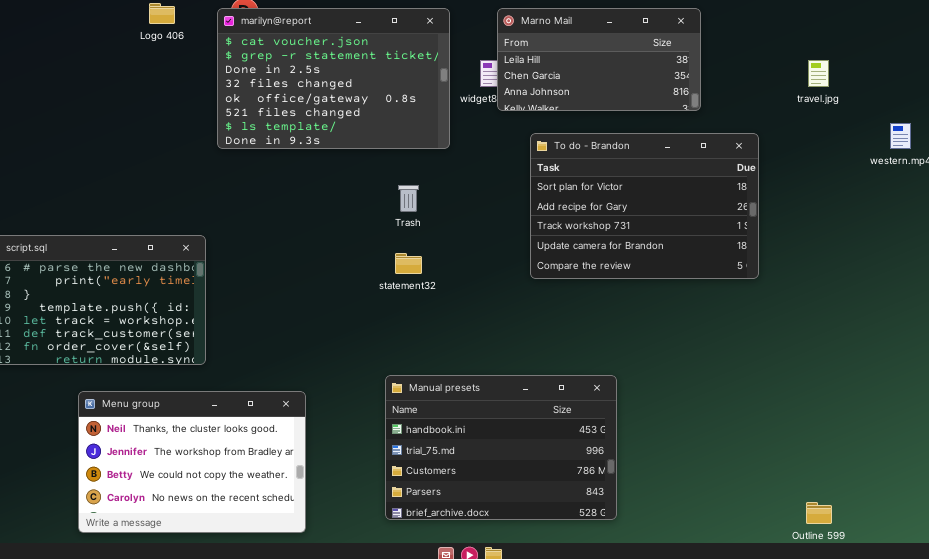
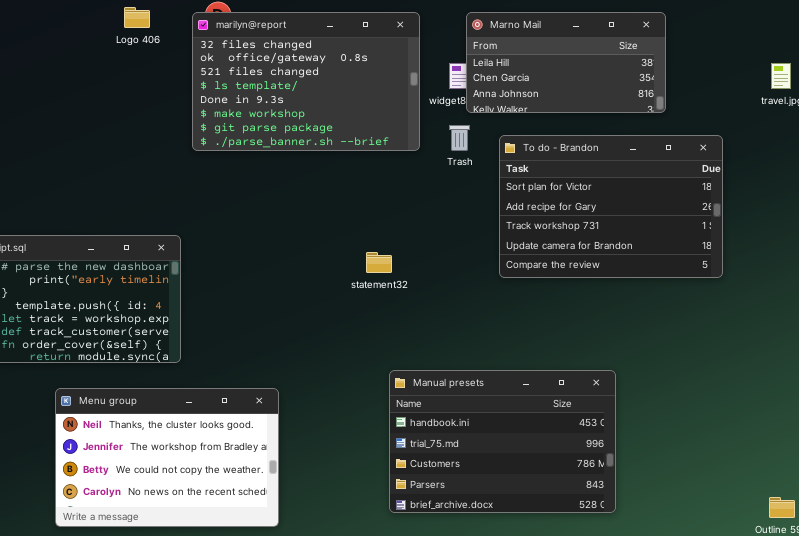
marilyn@report: [217,8,450,149] -> [192,12,420,151], scrolled down 3 rows
Trash: [398,185,419,212] -> [449,125,470,151], moved
Manual presets: [385,375,617,520] -> [389,370,616,513], moved

